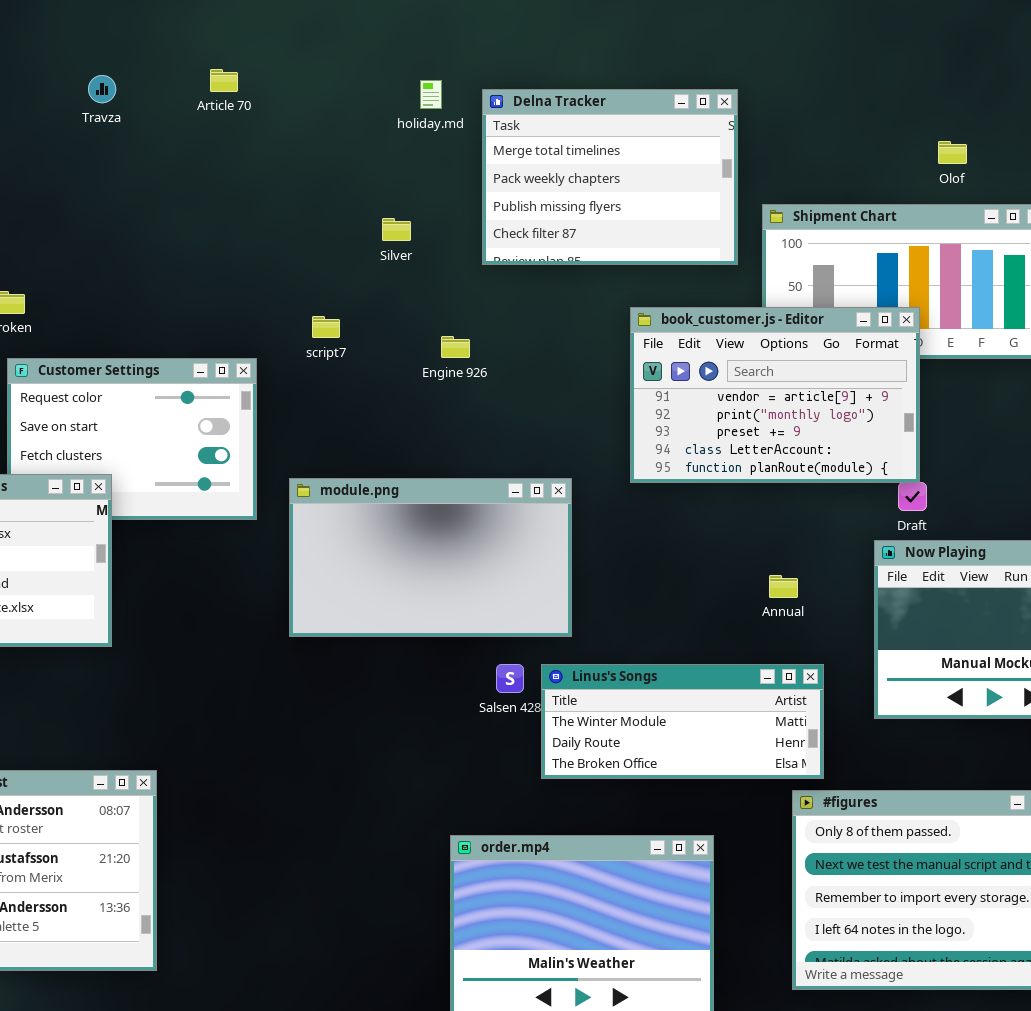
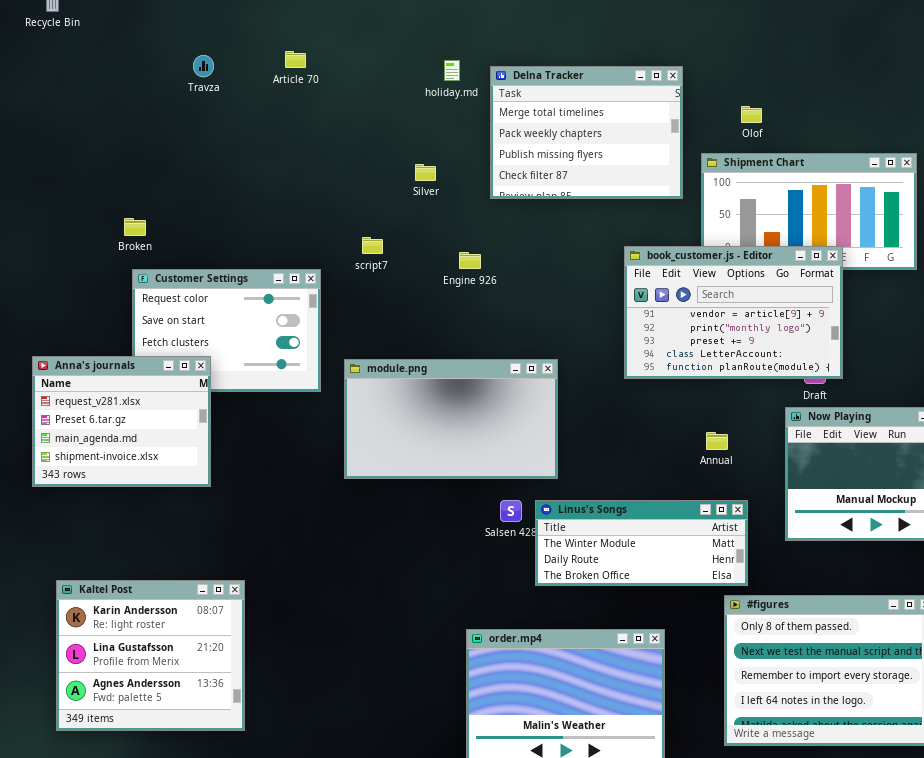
Olof: [938,141,967,164] -> [741,106,762,123], moved
book_customer.js - Editor: [630,307,920,483] -> [624,246,843,379], moved

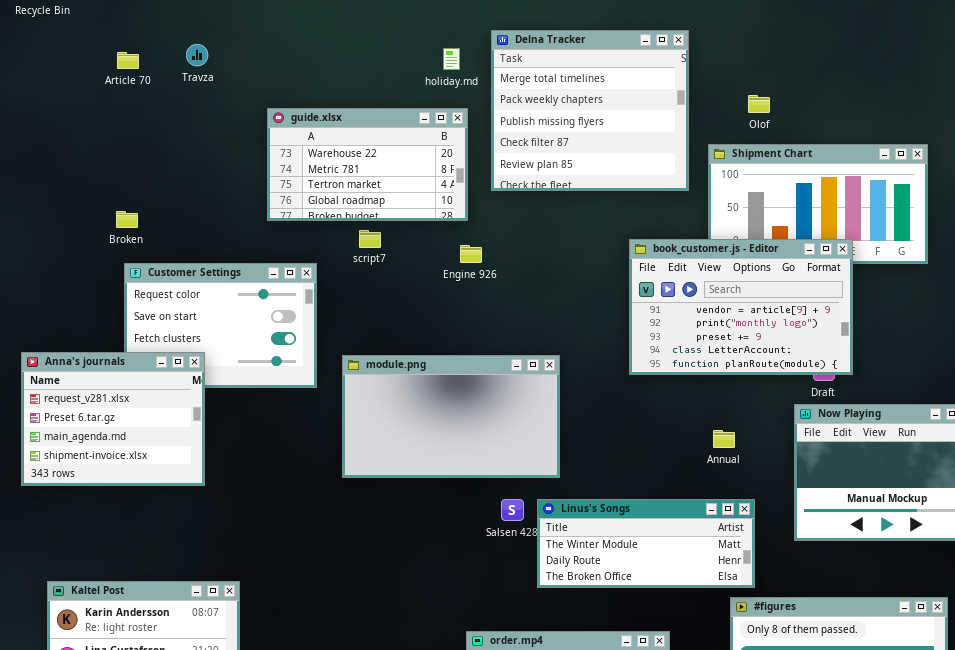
Article 70: [285,51,306,68] -> [117,52,139,69], moved
Delna Tracker: [490,66,683,199] -> [491,30,689,191], resized
guide.xlsx: none -> [267,108,468,221], opened

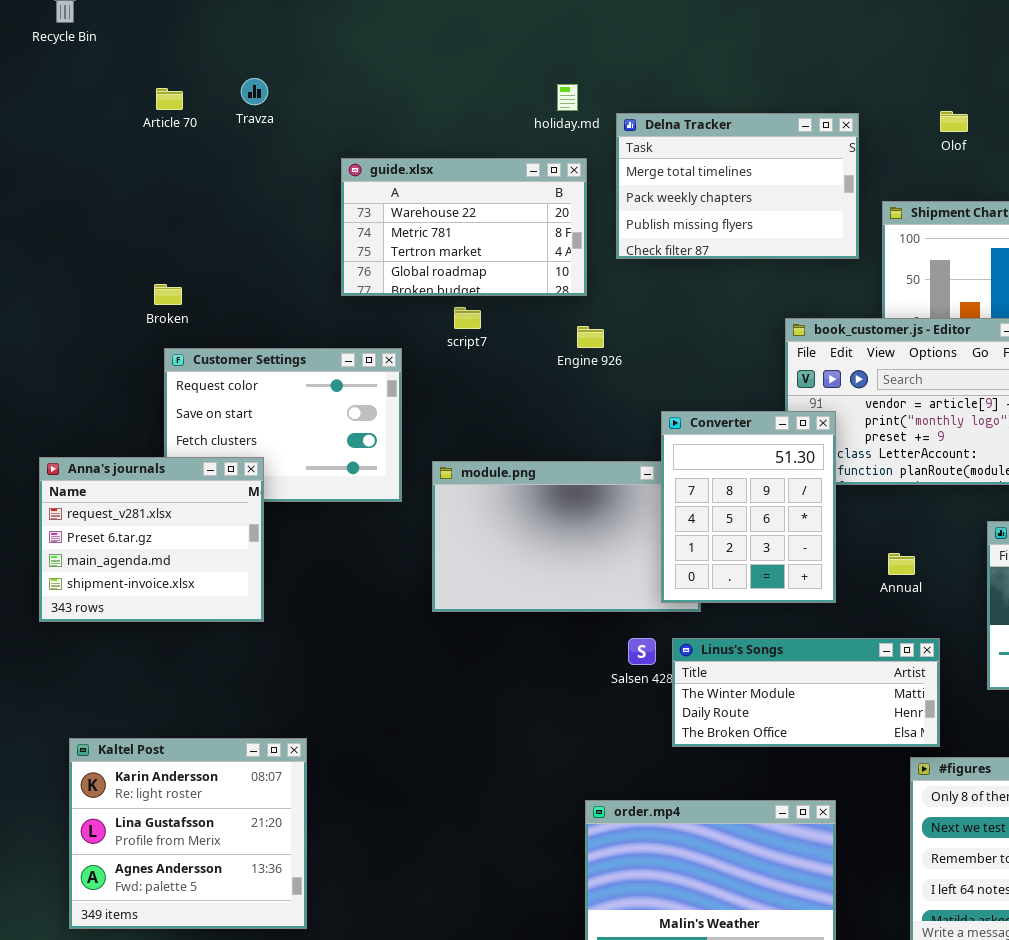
Delna Tracker: [491,30,689,191] -> [616,113,859,259], resized
Olof: [748,95,770,113] -> [940,111,968,132], moved
Converter: none -> [661,411,836,603], opened

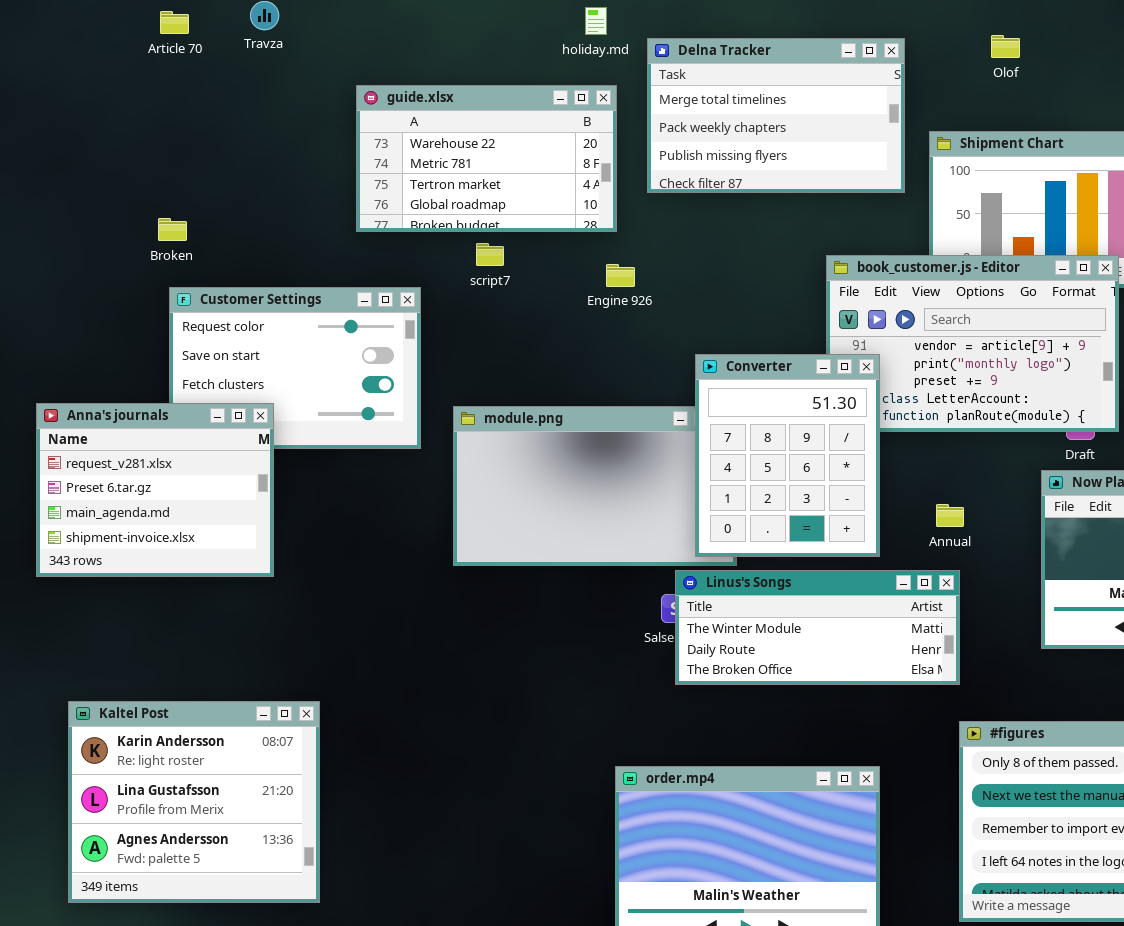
Linus's Songs: [672,638,940,747] -> [675,570,960,685], moved

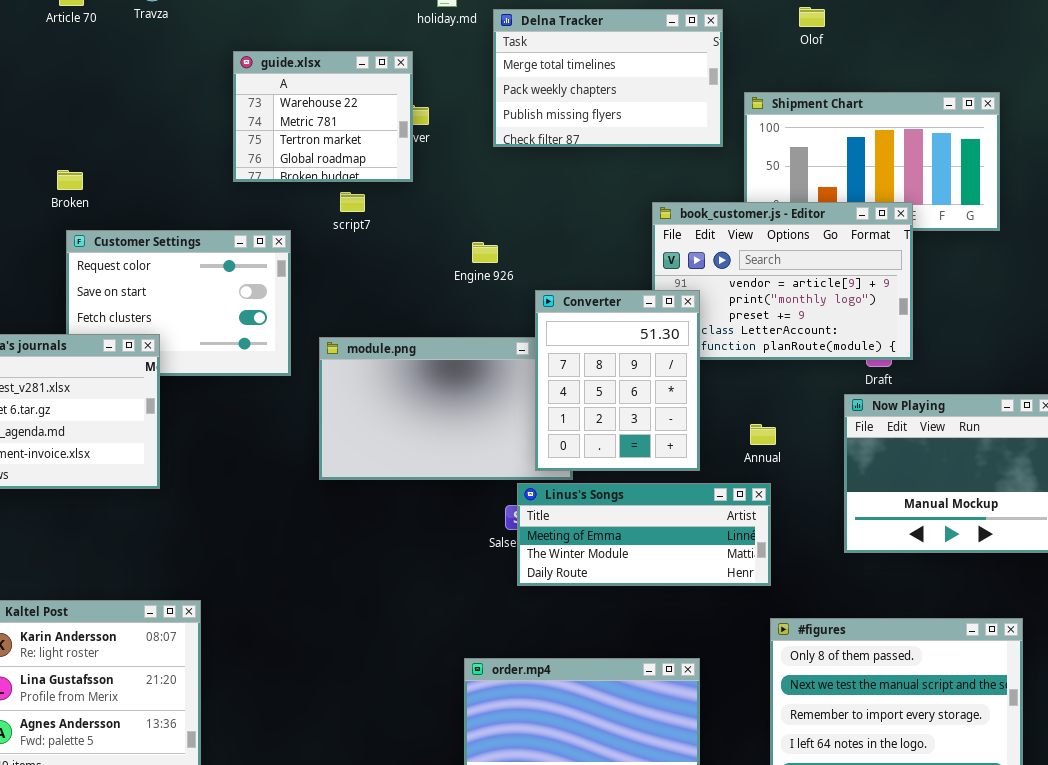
guide.xlsx: [356,85,617,232] -> [233,51,413,182], resized
Engine 926: [606,264,635,287] -> [472,242,498,263], moved
Linus's Songs: [675,570,960,685] -> [517,483,771,586], scrolled up 1 row

